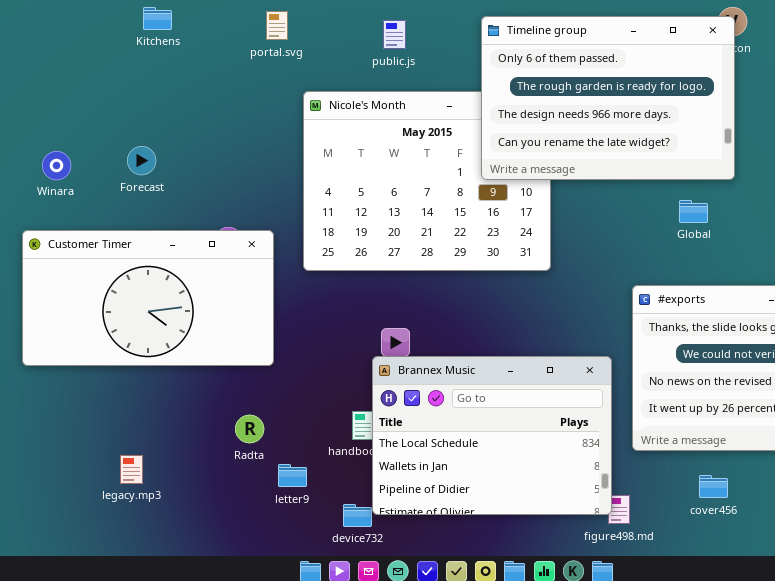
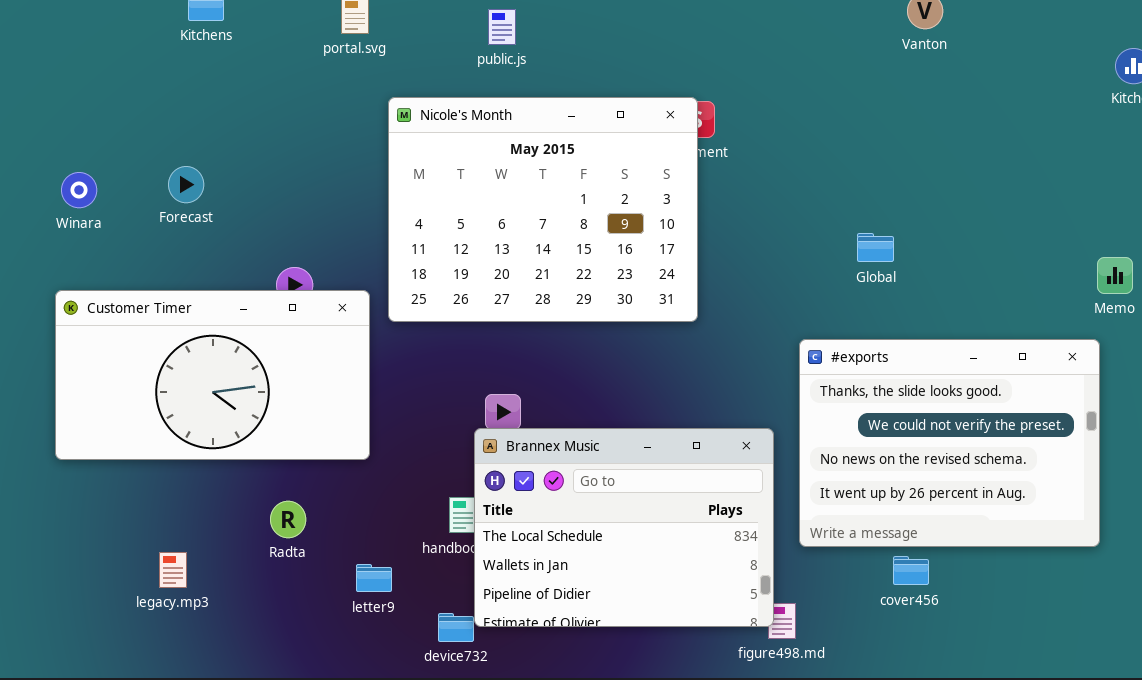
Timeline group: [481,16,735,180] -> none, closed
Customer Timer: [22,230,274,366] -> [55,290,370,460], moved
Radta: [235,415,264,443] -> [270,501,306,538], moved
cover456: [699,475,728,498] -> [893,556,929,585], moved

